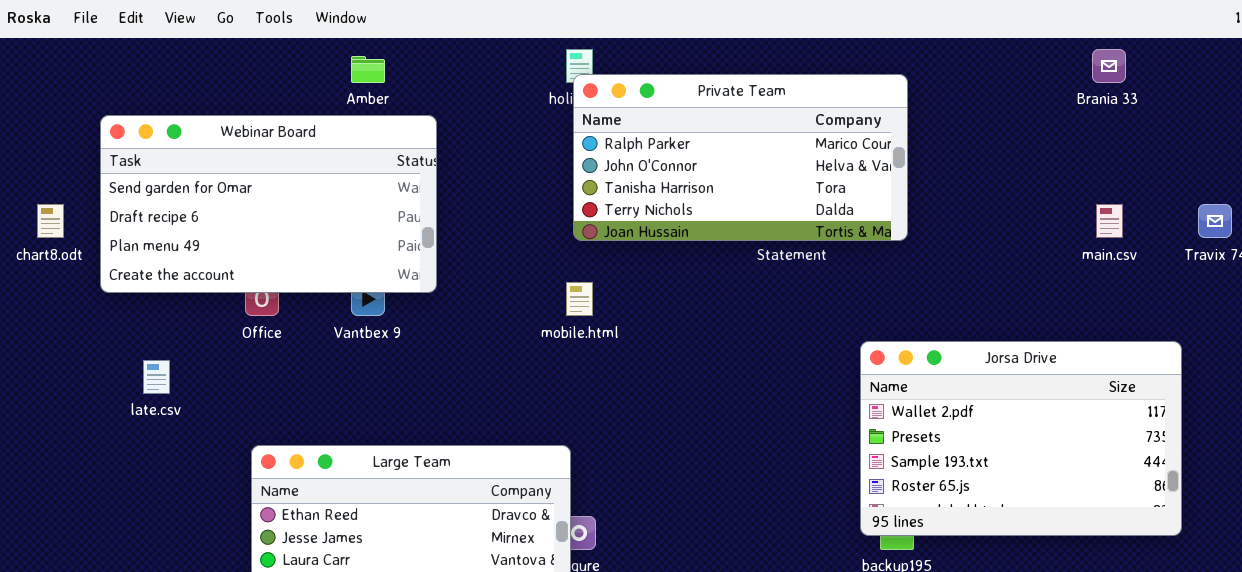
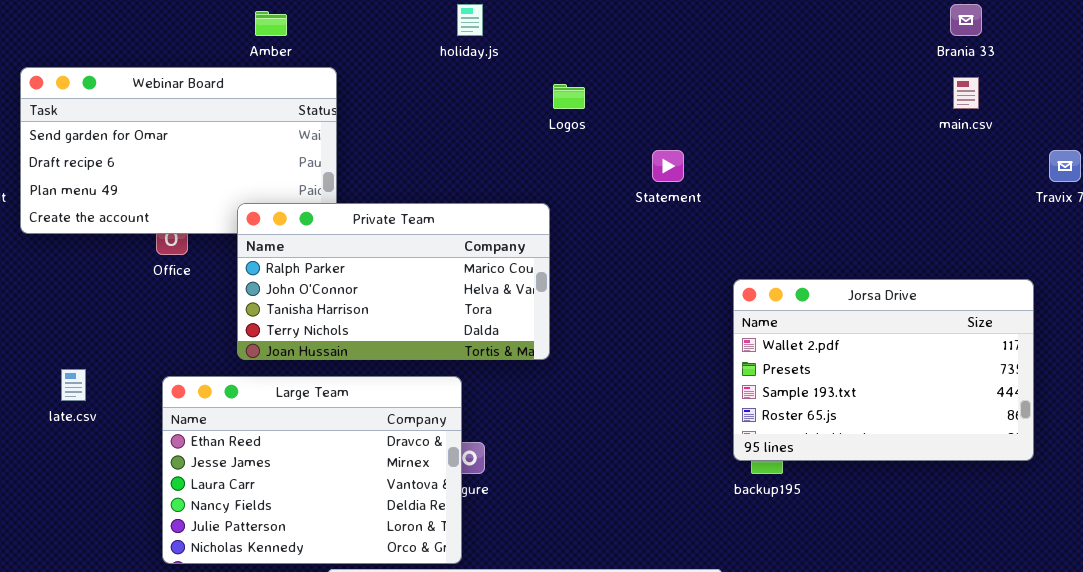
Private Team: [573,74,908,241] -> [237,203,550,360], moved
main.csv: [1096,204,1123,238] -> [953,77,979,109], moved
late.csv: [143,360,170,394] -> [61,369,86,401], moved

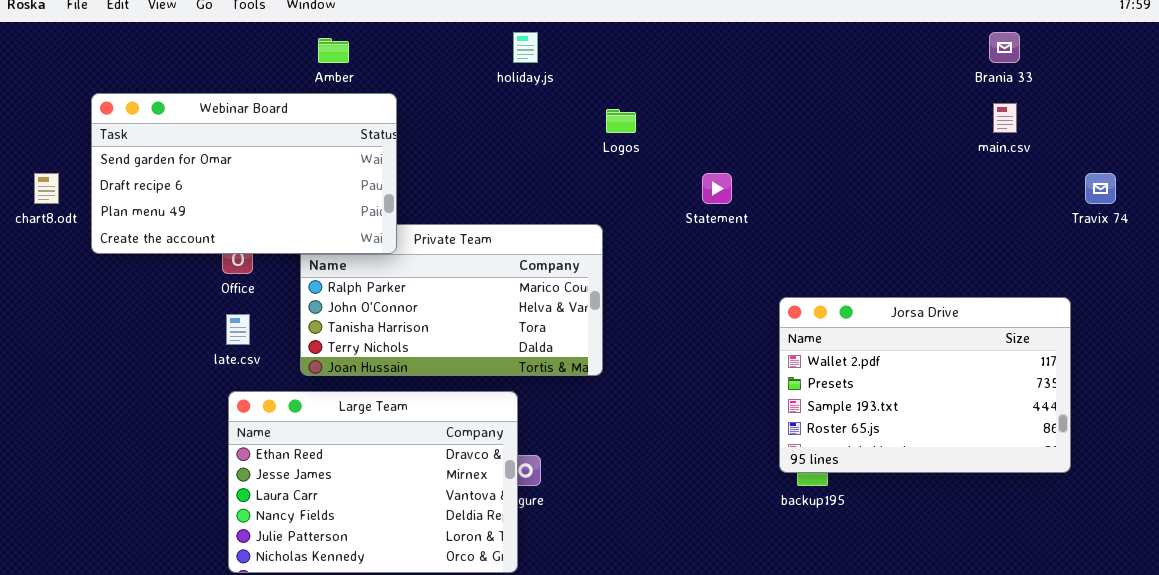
Webinar Board: [20,67,337,234] -> [91,93,397,254], raised
late.csv: [61,369,86,401] -> [226,314,250,345], moved

